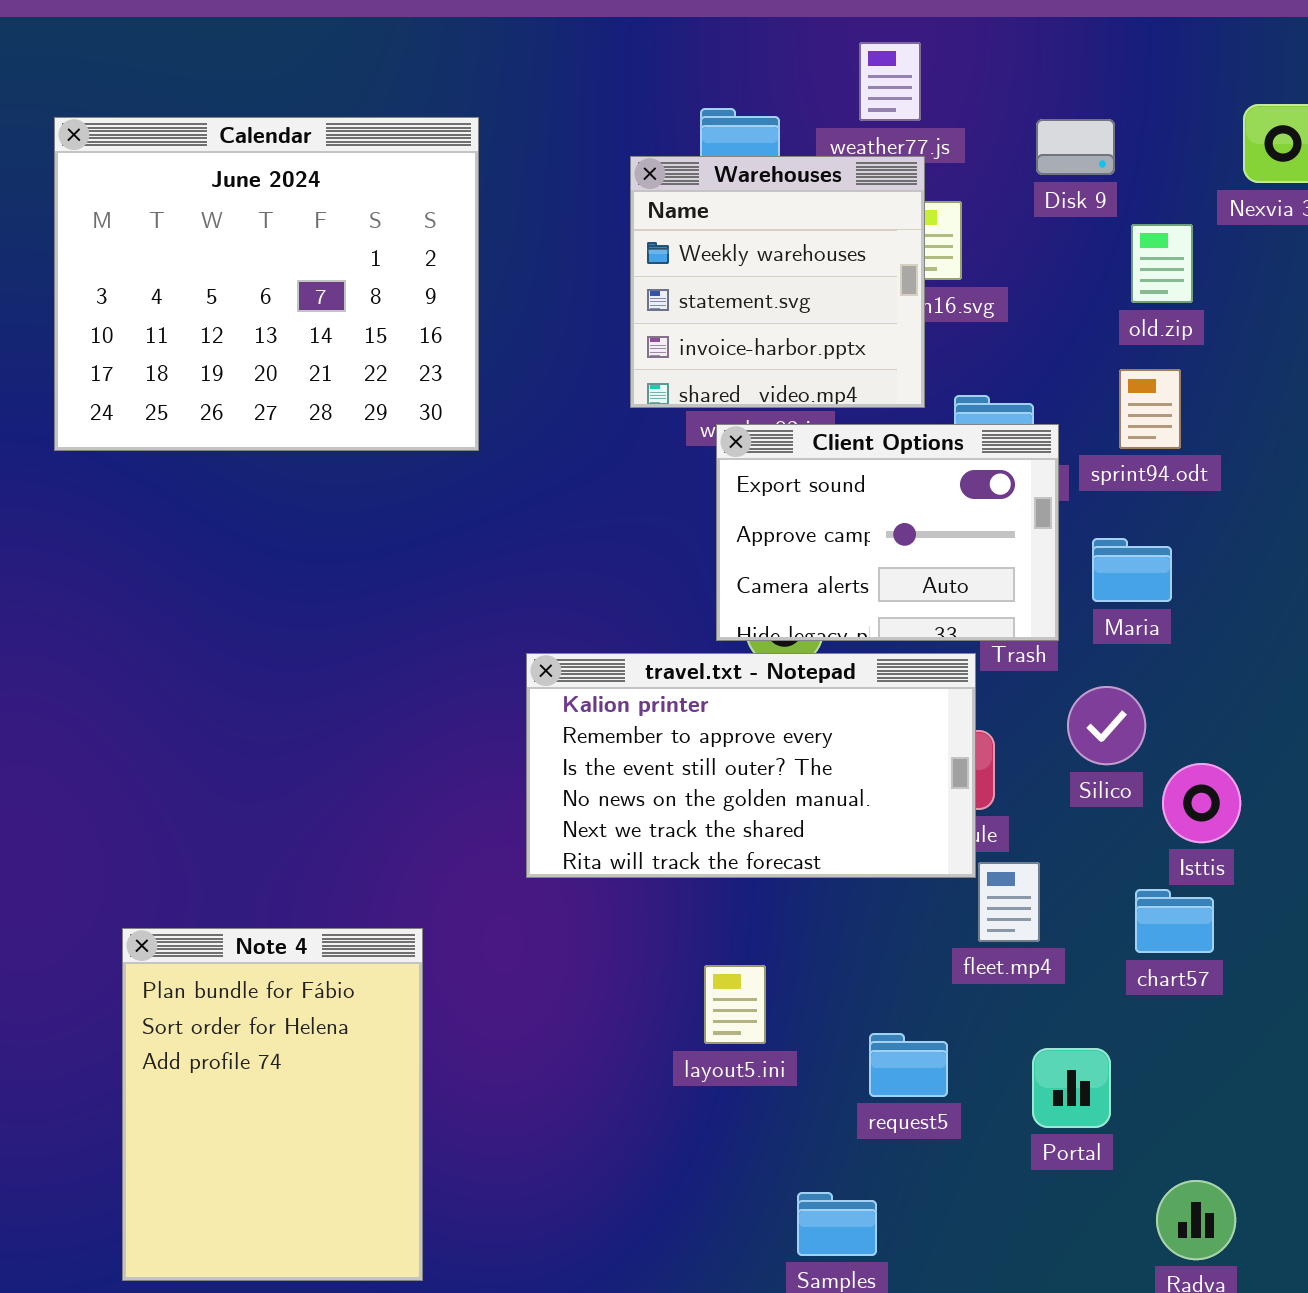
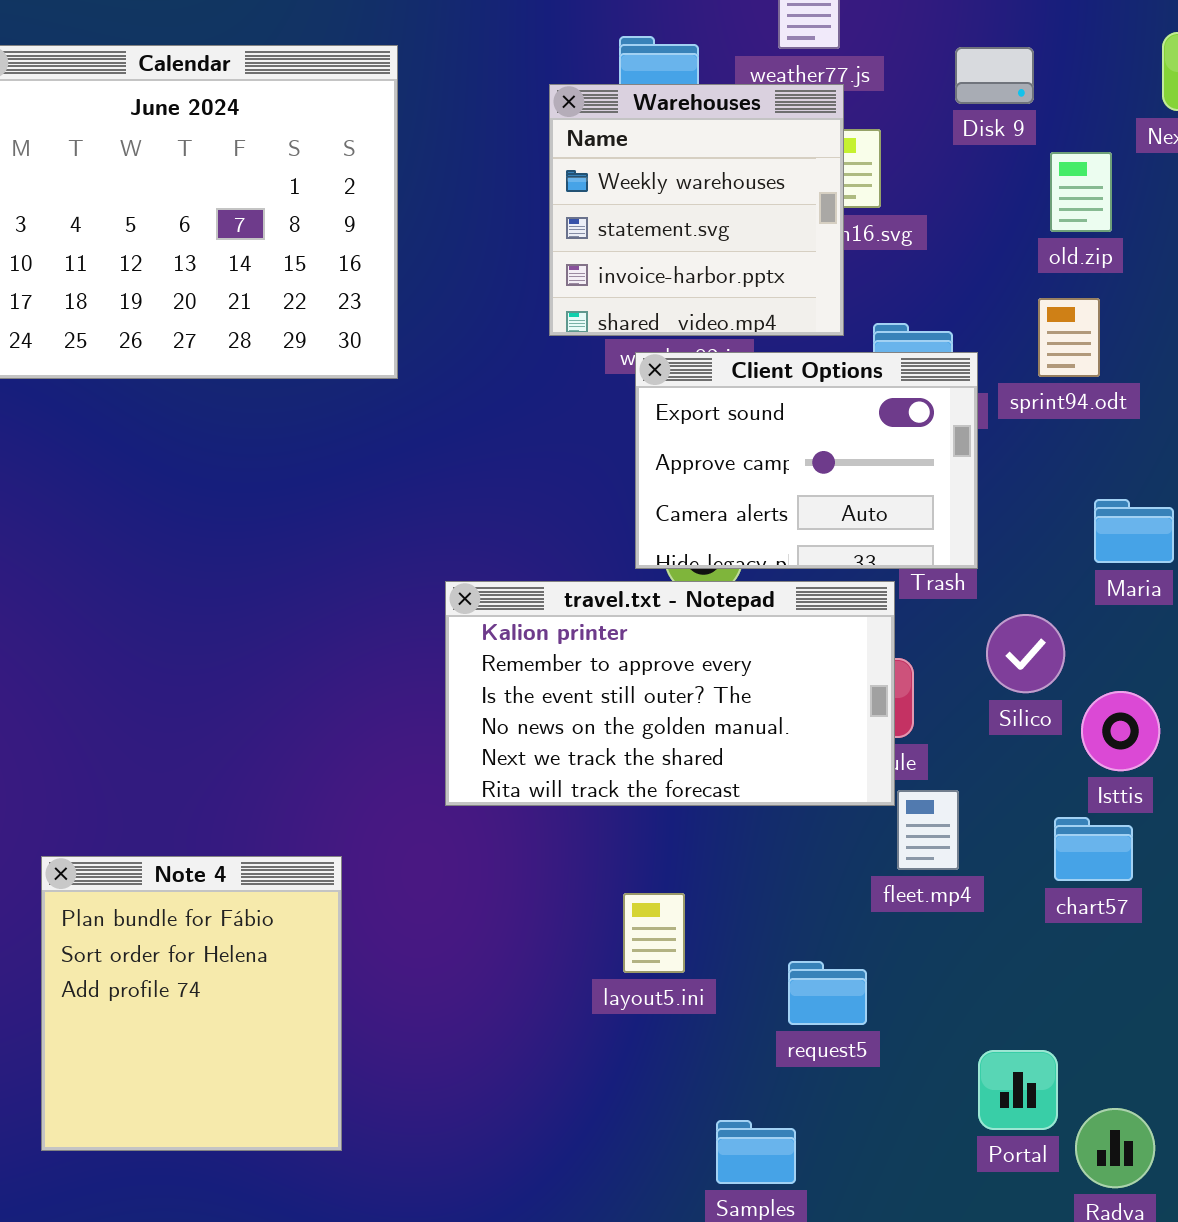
Maria: [1092,538,1172,602] -> [1094,499,1174,563], moved
Note 4: [122,928,423,1281] -> [41,856,342,1151], resized
Portal: [1032,1048,1111,1128] -> [978,1050,1058,1130], moved

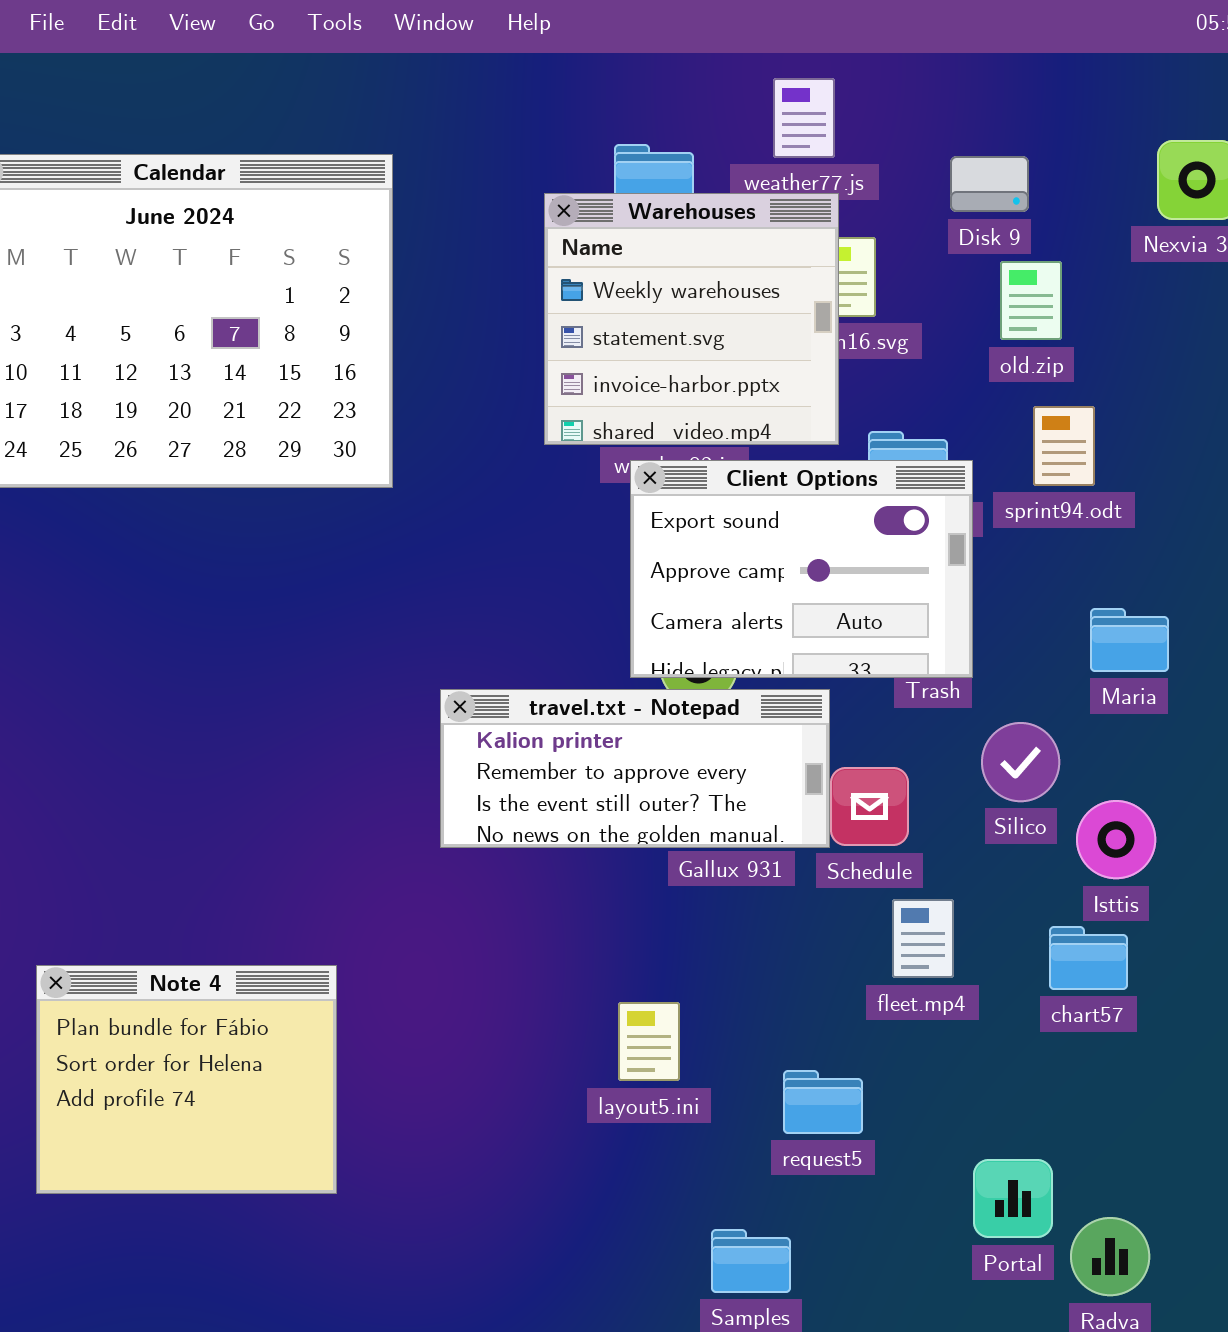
old.zip: [1050,152,1112,232] -> [1000,261,1062,340], moved
travel.txt - Notepad: [445,581,895,806] -> [440,689,830,848], resized
Note 4: [41,856,342,1151] -> [36,965,337,1194], resized

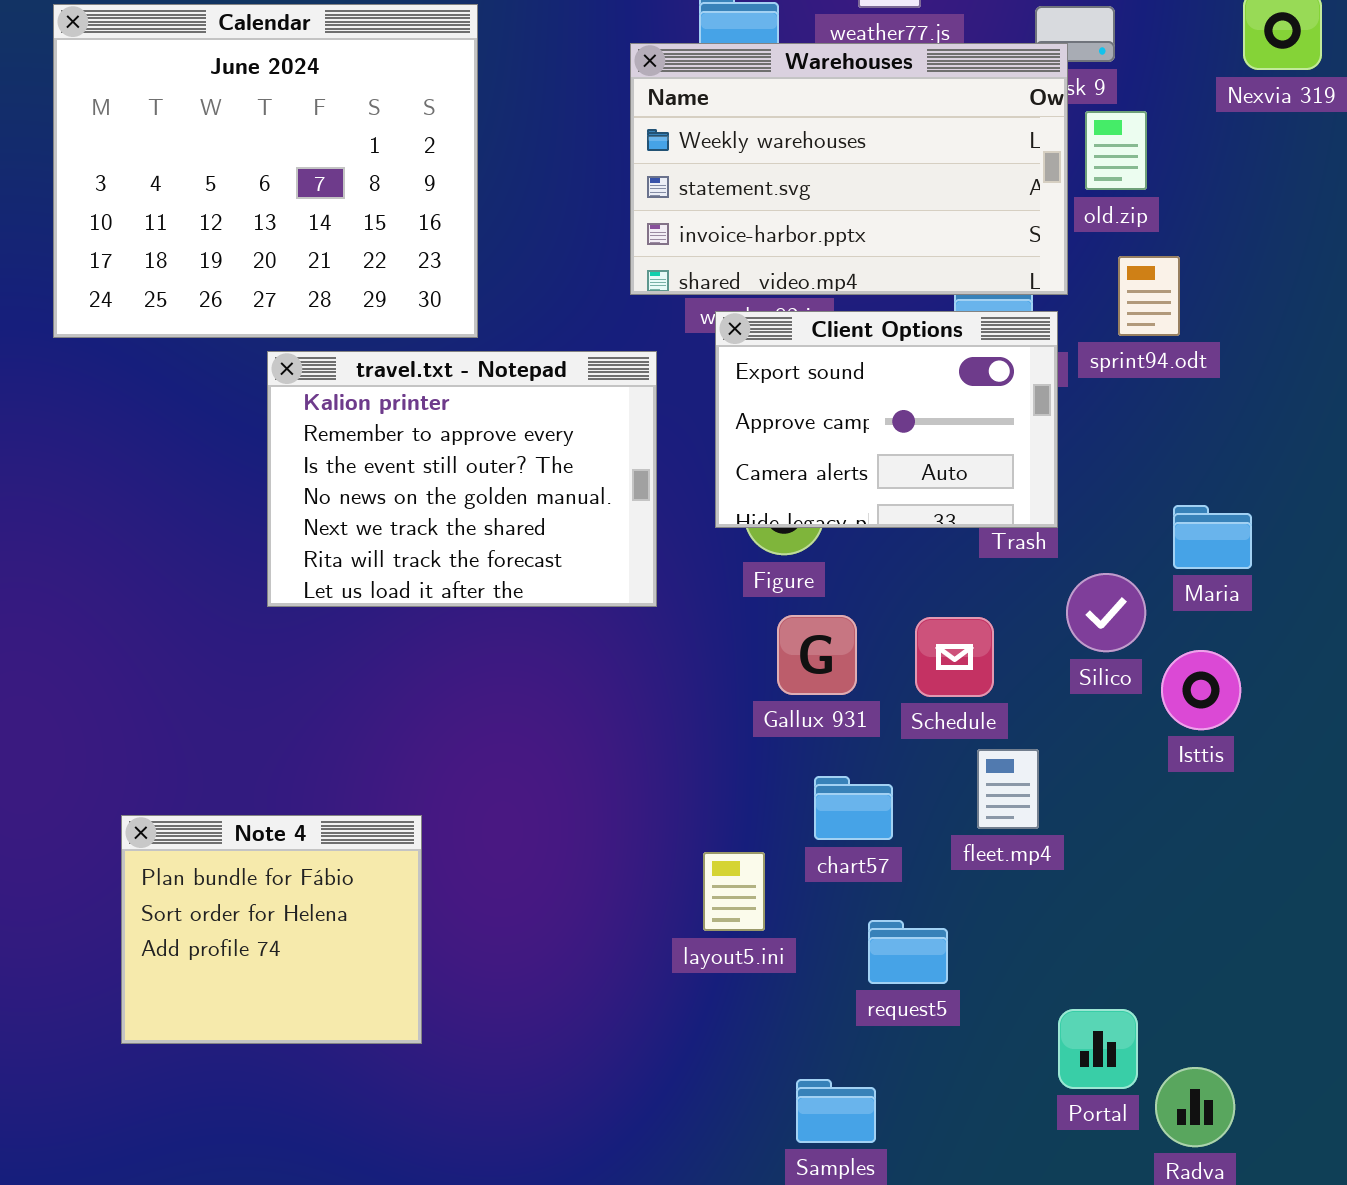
Warehouses: [544,193,839,445] -> [630,43,1068,295], resized
Maria: [1090,608,1169,672] -> [1173,505,1252,569], moved
travel.txt - Notepad: [440,689,830,848] -> [267,351,657,607], moved, resized
chart57: [1049,926,1128,990] -> [814,776,893,840], moved

